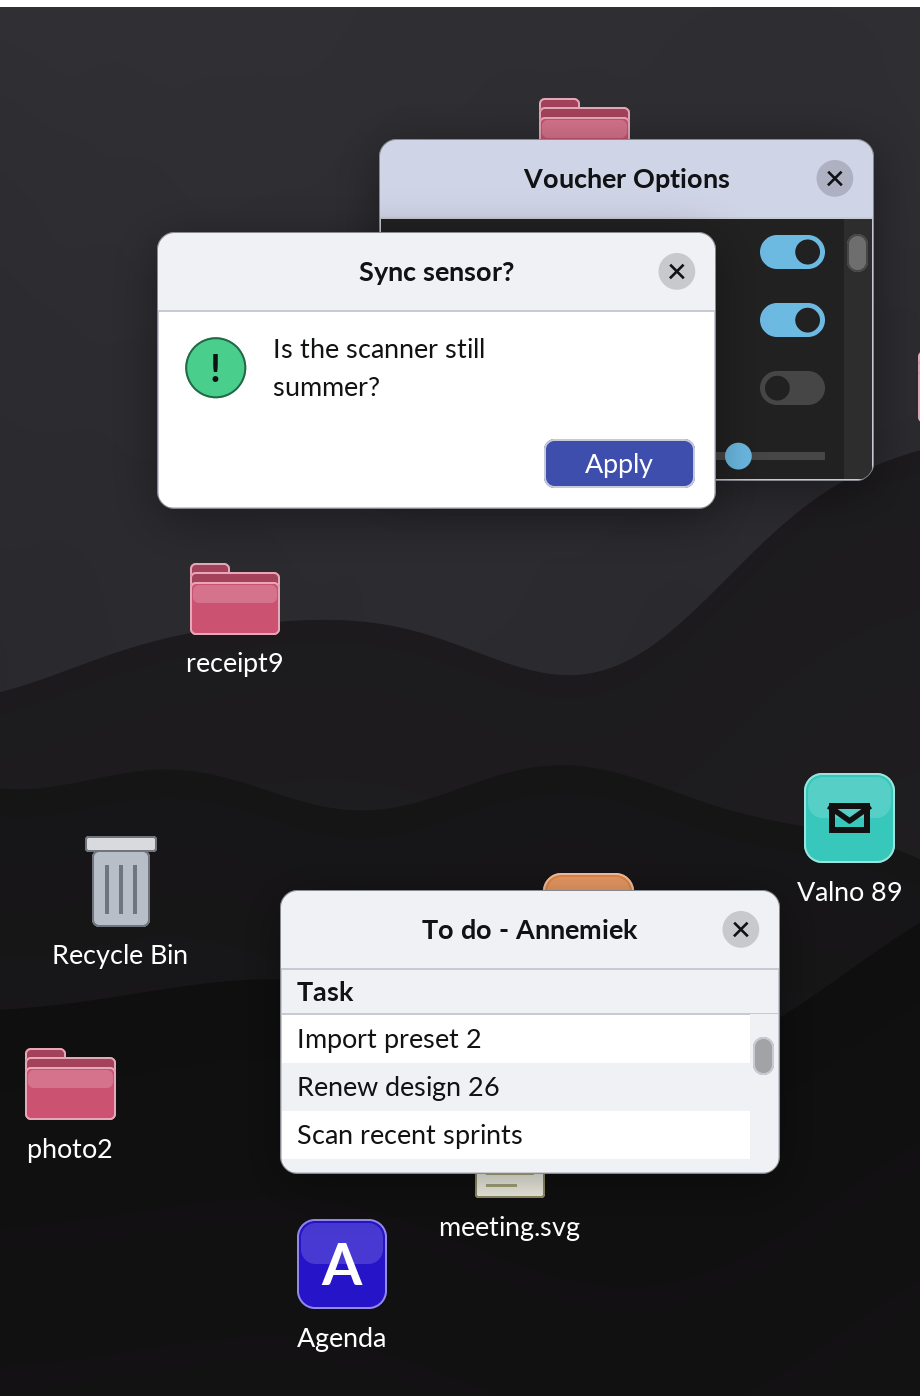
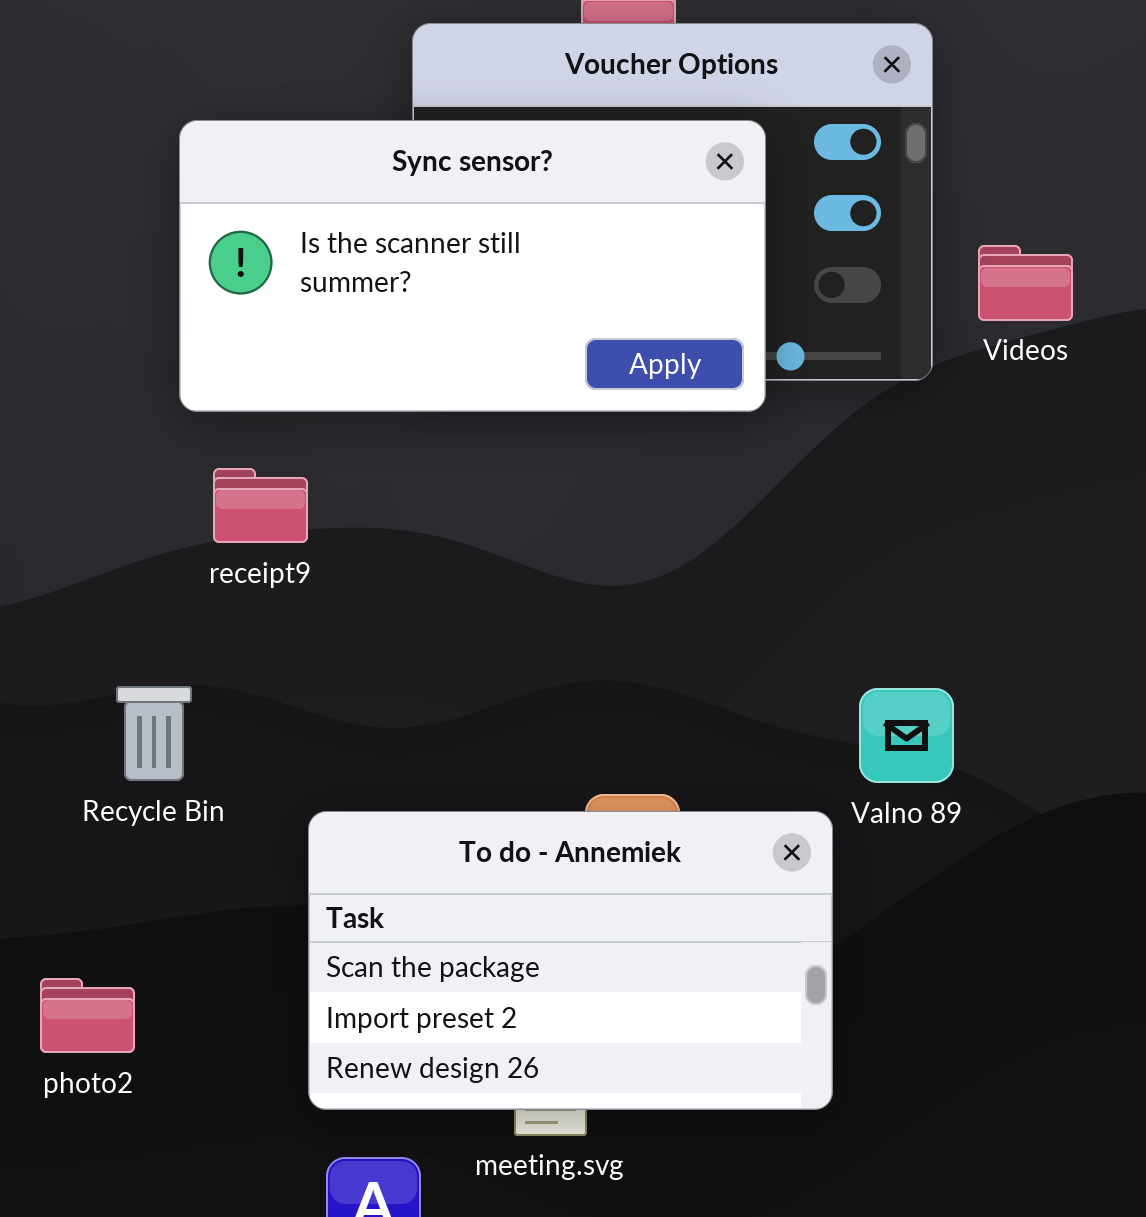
Recycle Bin: [85,836,157,927] -> [116,686,192,781], moved
To do - Annemiek: [280,890,780,1174] -> [308,811,833,1110], scrolled up 1 row

